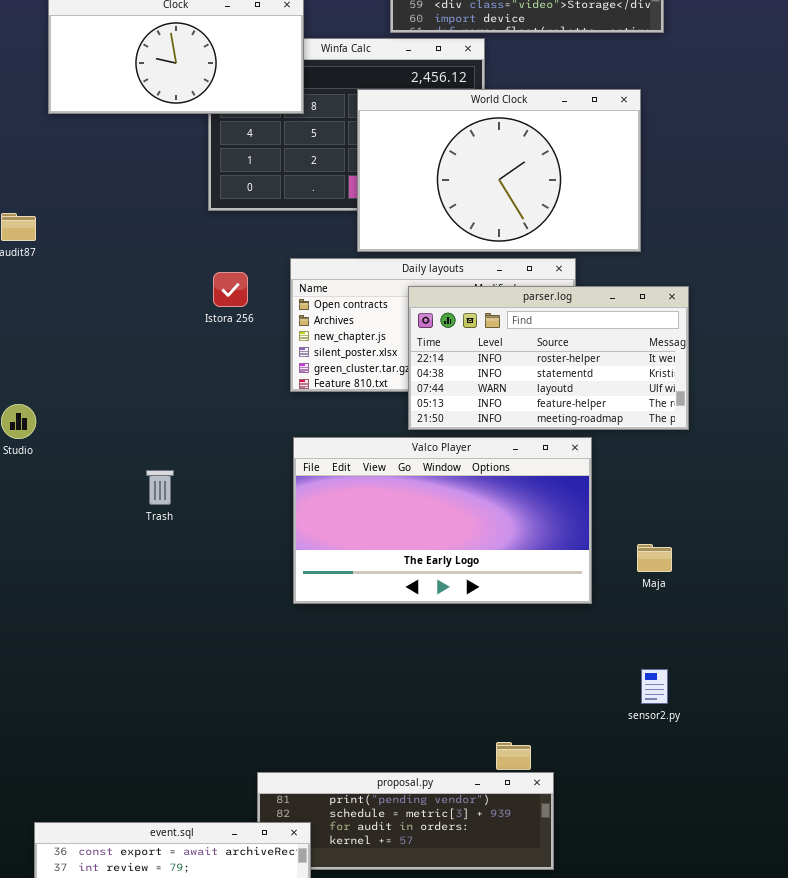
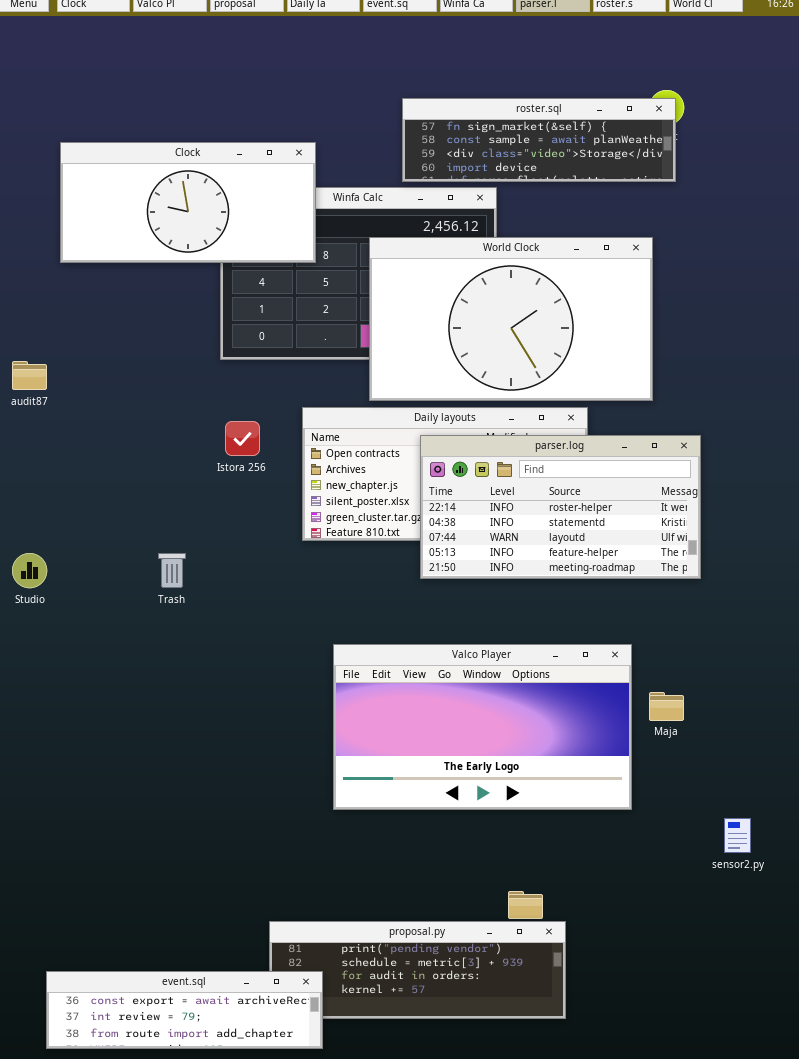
Valco Player: [293,437,592,604] -> [333,644,632,810], moved
Trash: [146,470,174,505] -> [158,553,186,588], moved
sensor2.py: [641,669,668,704] -> [724,818,751,853], moved

